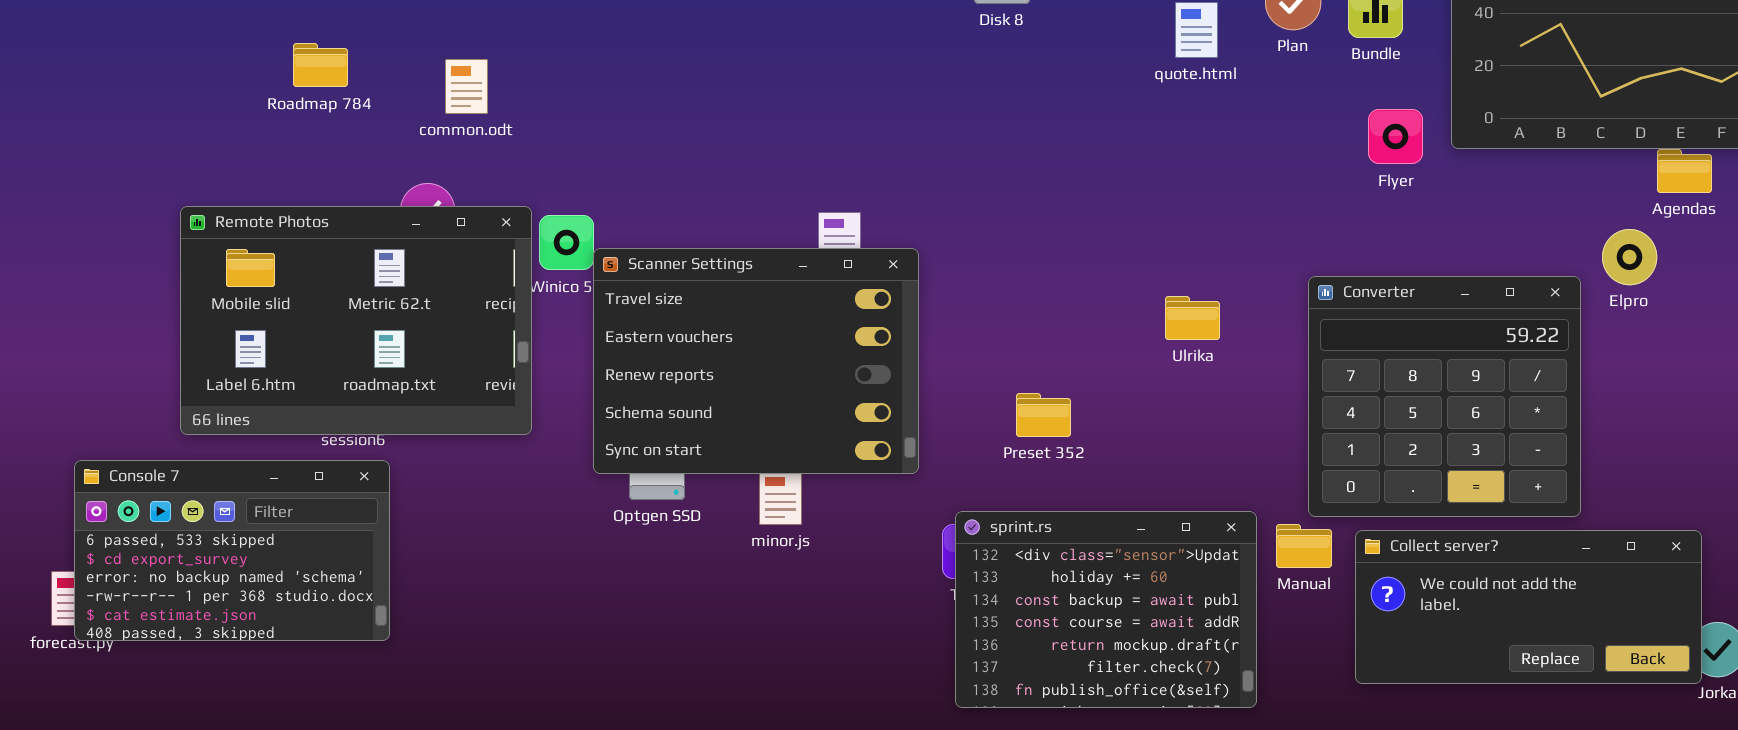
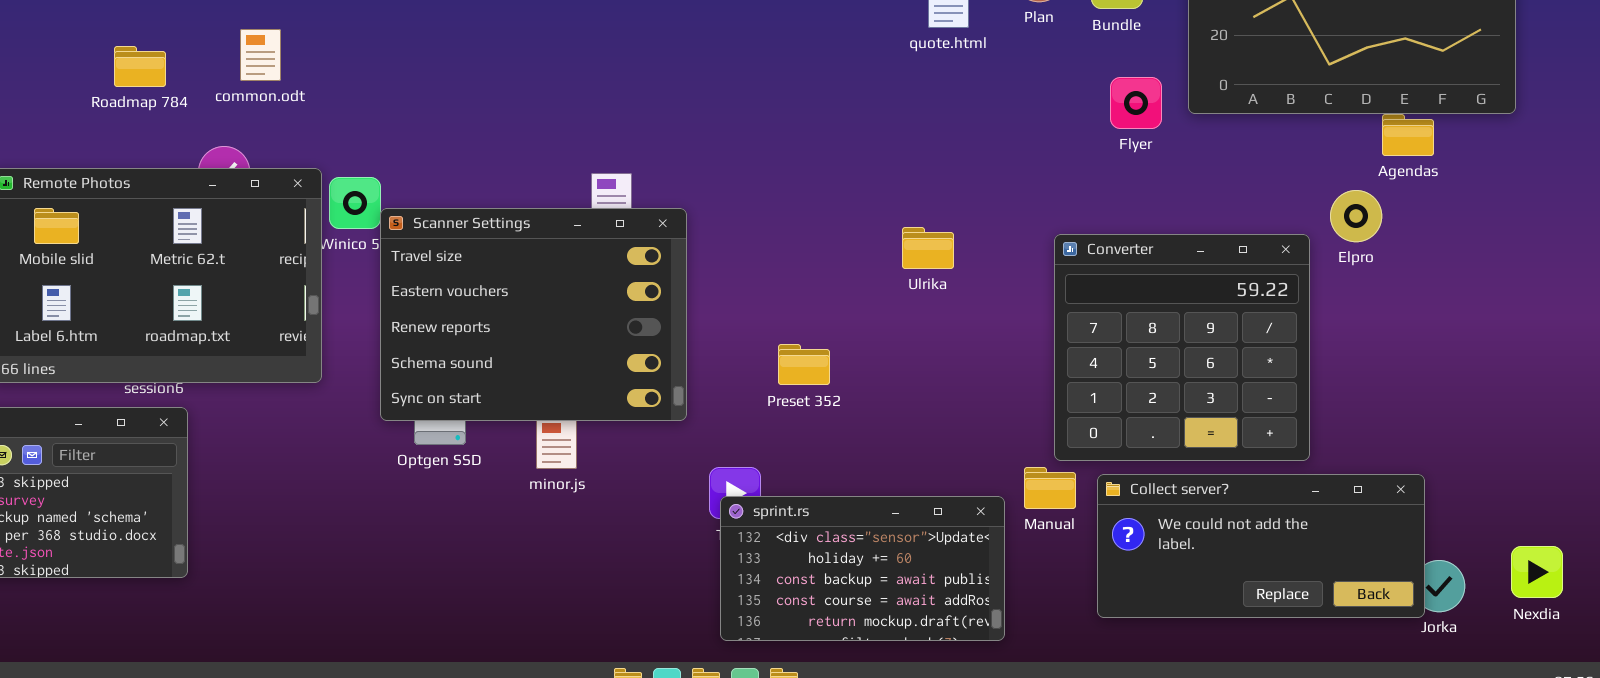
Roadmap 784: [293,43,348,87] -> [114,46,166,87], moved
Ulrika: [1165,296,1220,340] -> [902,227,954,269], moved
sprint.rs: [955,511,1257,708] -> [720,496,1005,641], resized

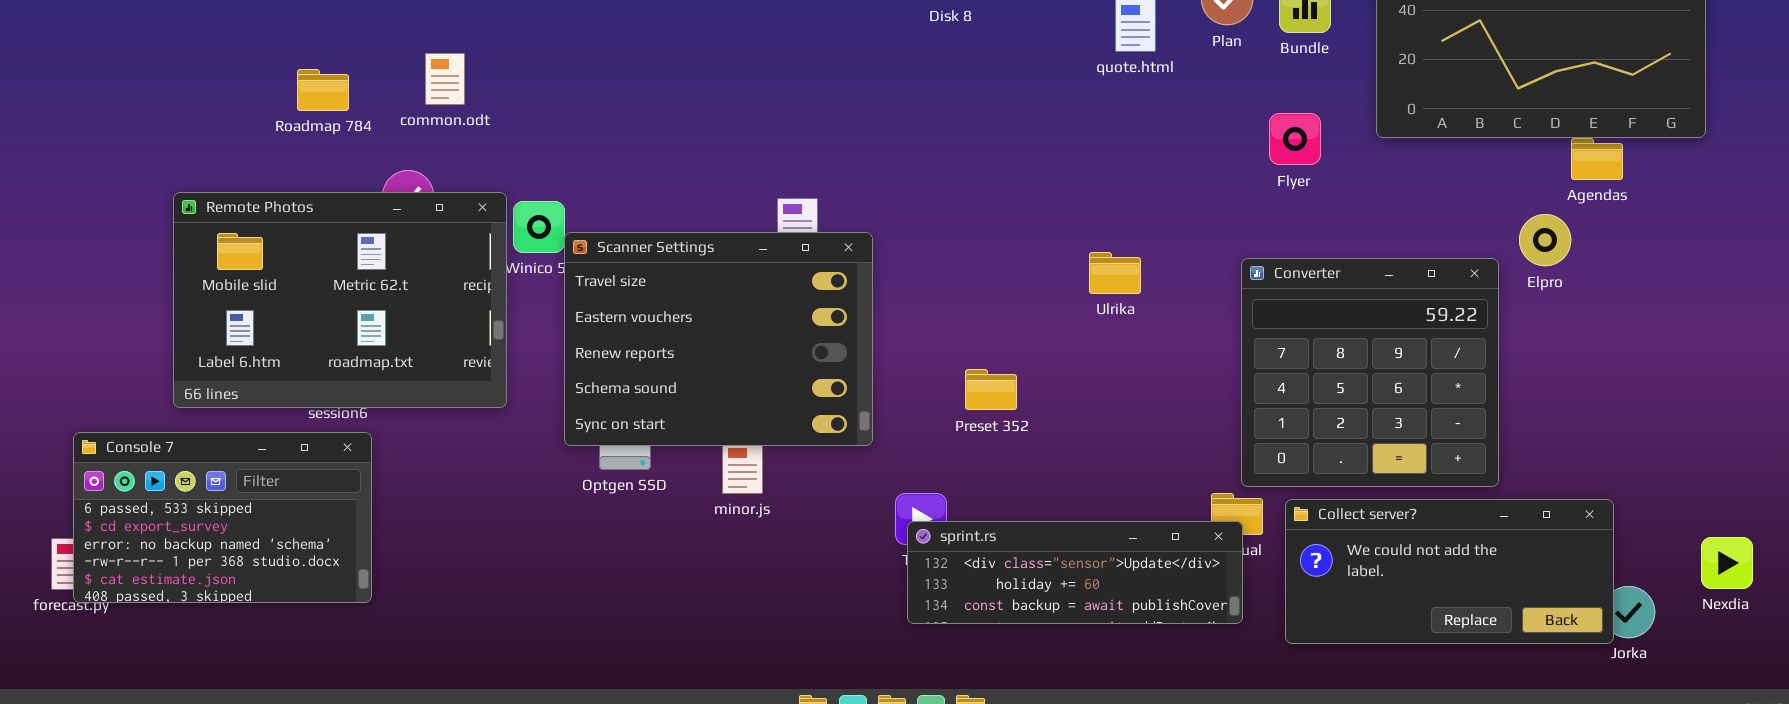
Flyer: [1110,77,1162,129] -> [1269,113,1321,165], moved
sprint.rs: [720,496,1005,641] -> [907,521,1243,624], resized
Nexdia: [1511,546,1563,598] -> [1701,537,1753,589], moved

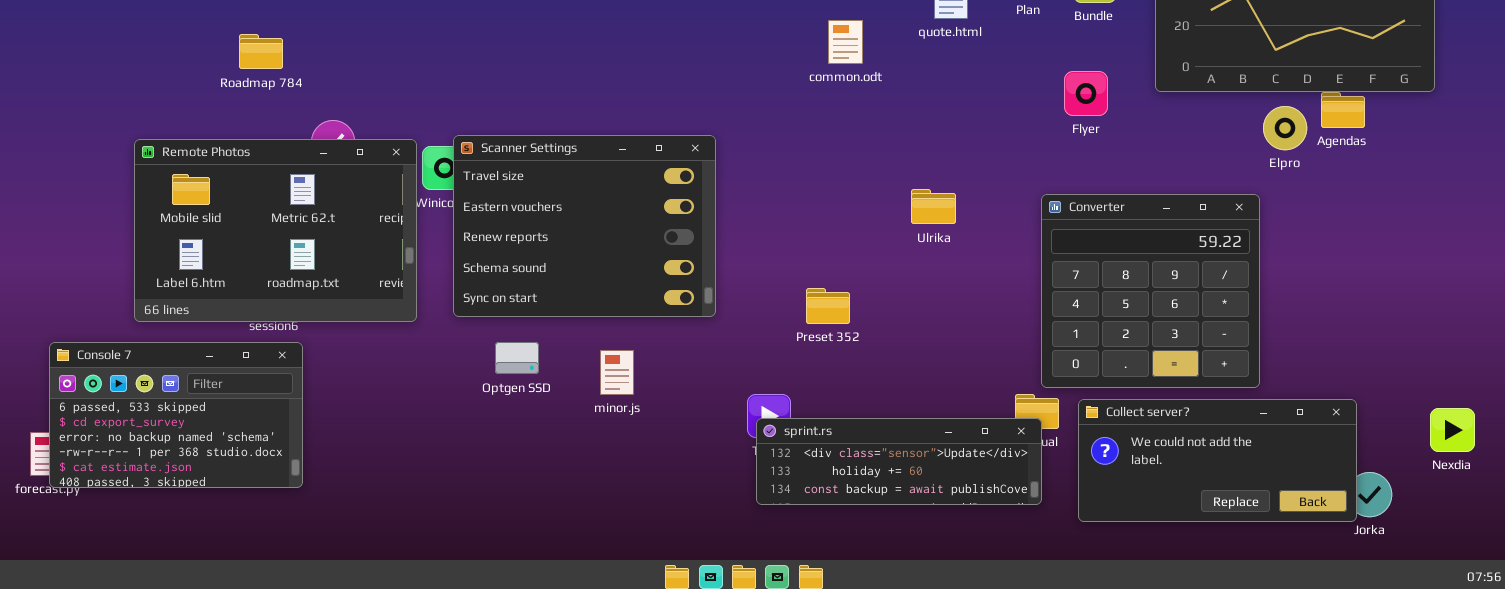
common.odt: [425,53,465,105] -> [828,20,863,64], moved
Elpro: [1519,214,1571,266] -> [1263,106,1307,150], moved
Scanner Settings: [564,232,873,446] -> [453,135,716,317], moved
Nexdia: [1701,537,1753,589] -> [1430,408,1475,452], moved

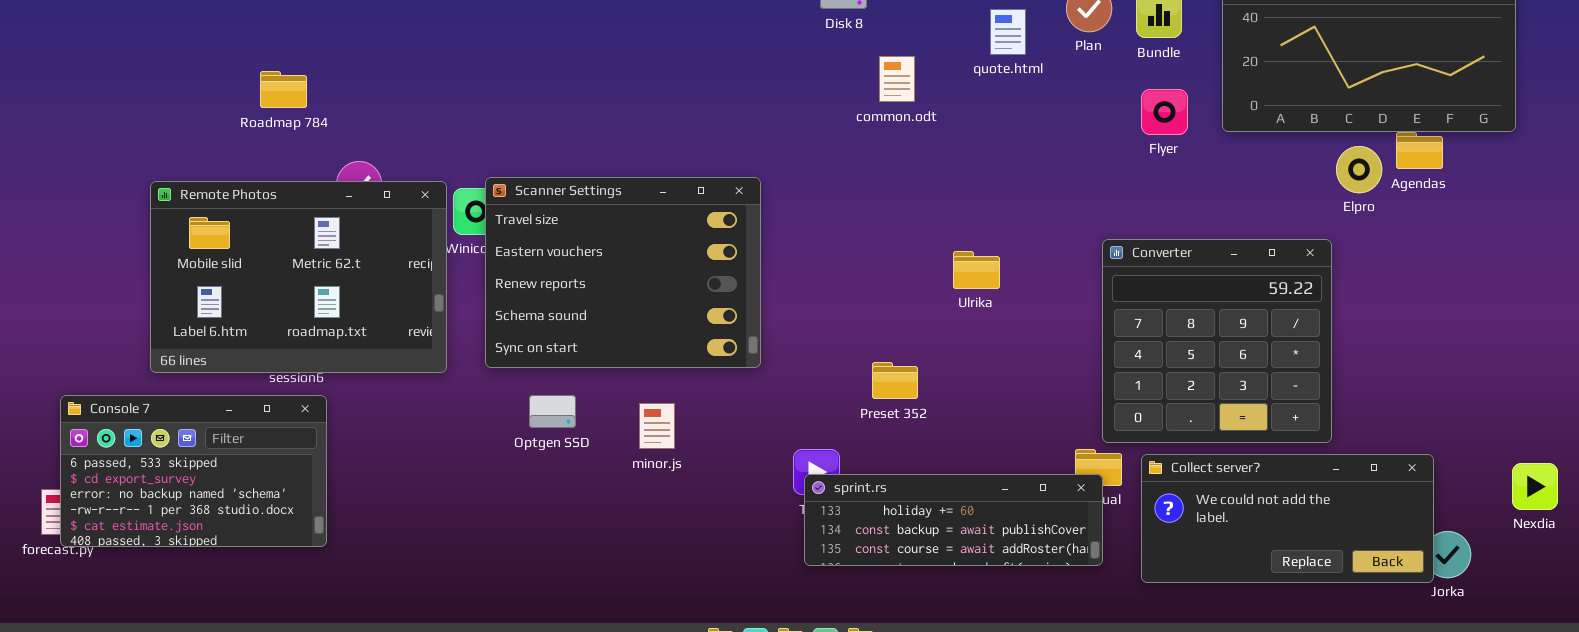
Flyer: [1064,71,1108,116] -> [1141,89,1188,135], moved
Ulrika: [911,189,956,224] -> [953,251,1000,289], moved
Preset 352: [806,288,850,324] -> [872,362,918,399], moved
sprint.rs: [756,418,1042,505] -> [804,474,1103,566], scrolled down 1 row

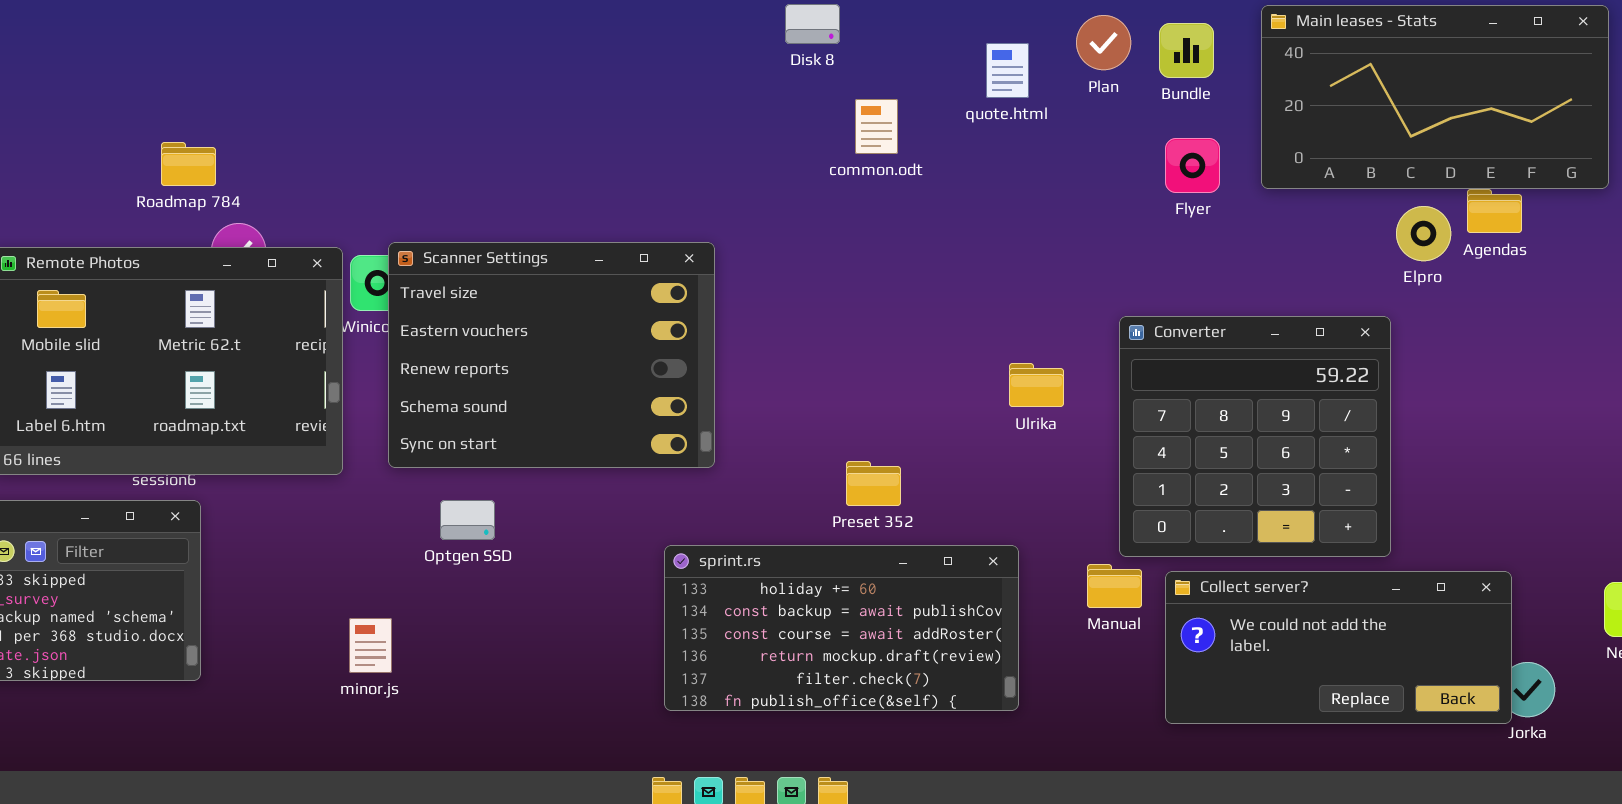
Roadmap 784: [260,71,307,108] -> [161,142,216,186], moved
Ulrika: [953,251,1000,289] -> [1009,363,1064,407], moved
minor.js: [639,403,675,449] -> [349,618,392,673], moved
sprint.rs: [804,474,1103,566] -> [664,545,1019,711], moved, resized

